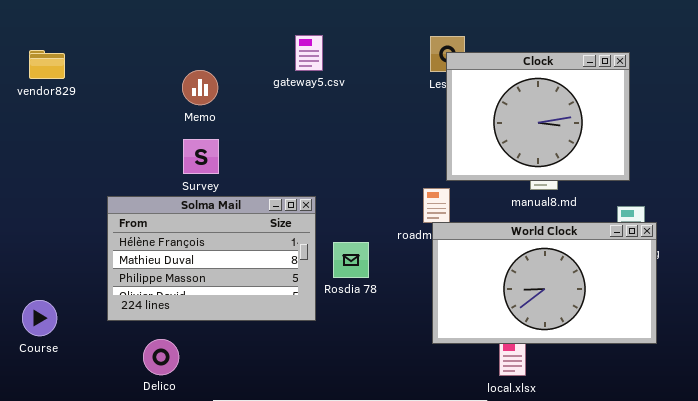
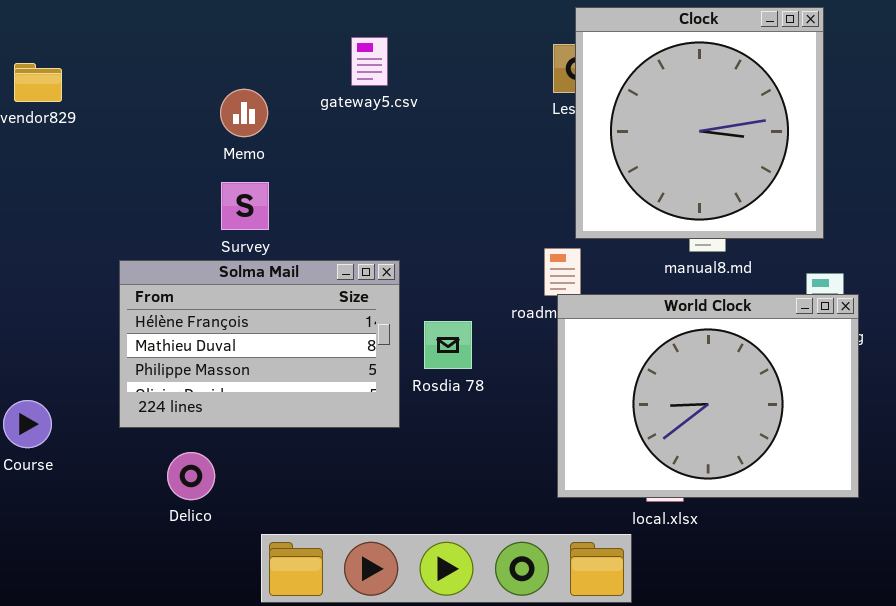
gateway5.csv: [295,35,323,71] -> [351,37,388,86], moved
Clock: [446,52,630,181] -> [575,7,824,239], resized
World Clock: [432,222,657,344] -> [557,294,859,498], resized

